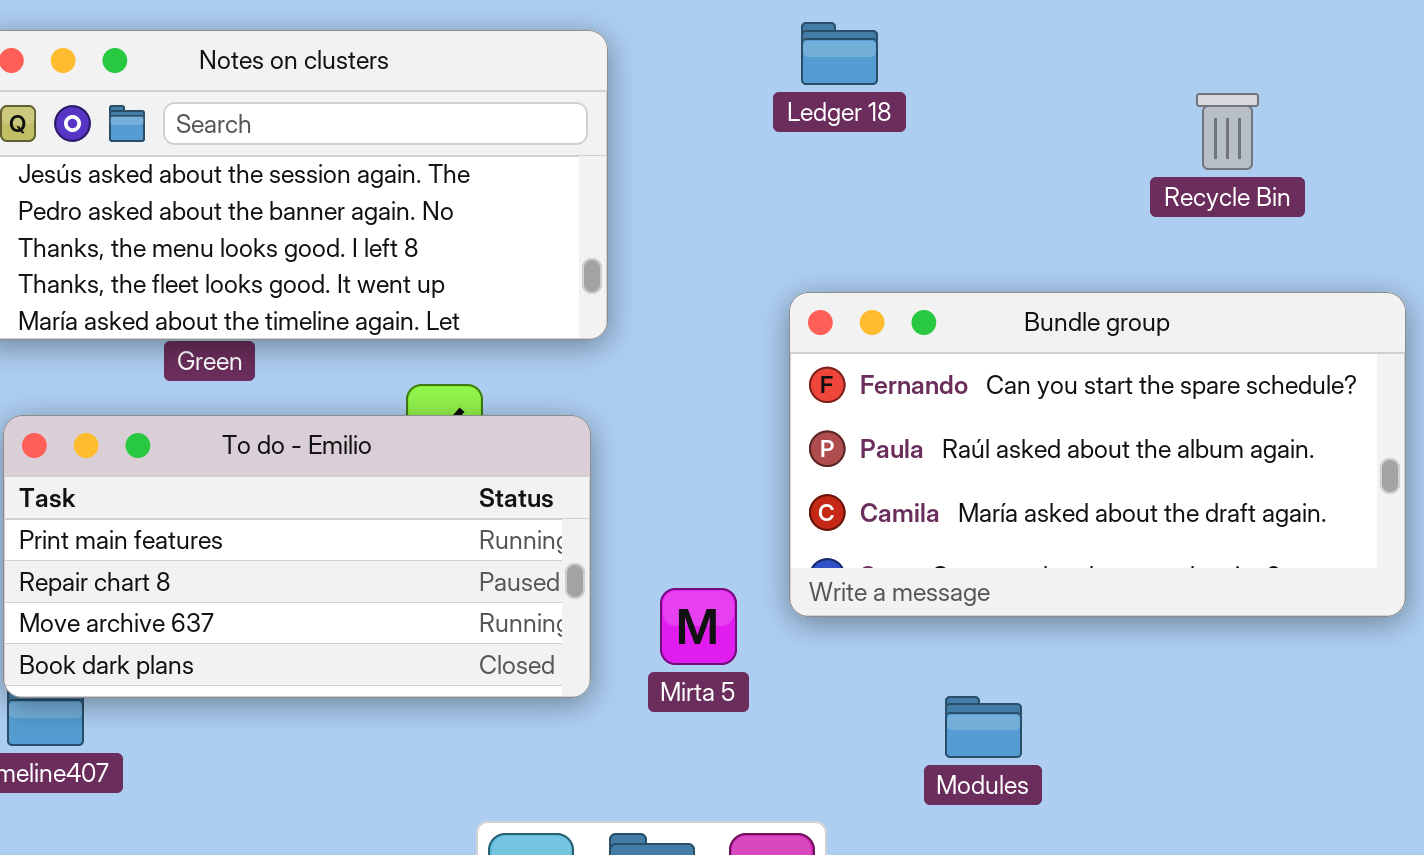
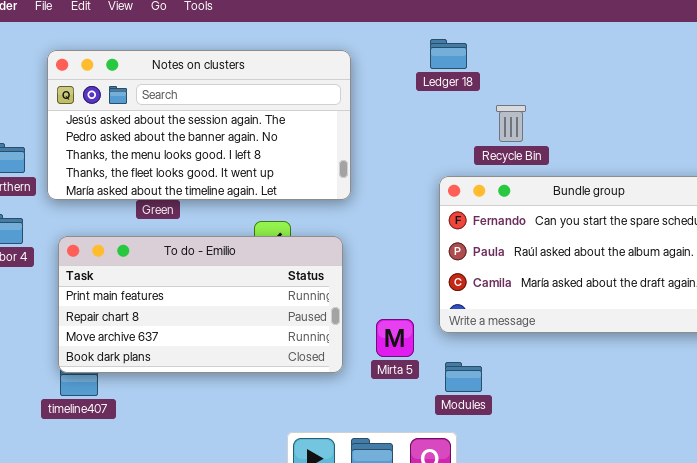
Ledger 18: [801,22,878,85] -> [430,39,467,69], moved
Recycle Bin: [1196,93,1259,170] -> [496,105,526,142], moved
Modules: [945,696,1022,758] -> [445,362,482,392], moved

